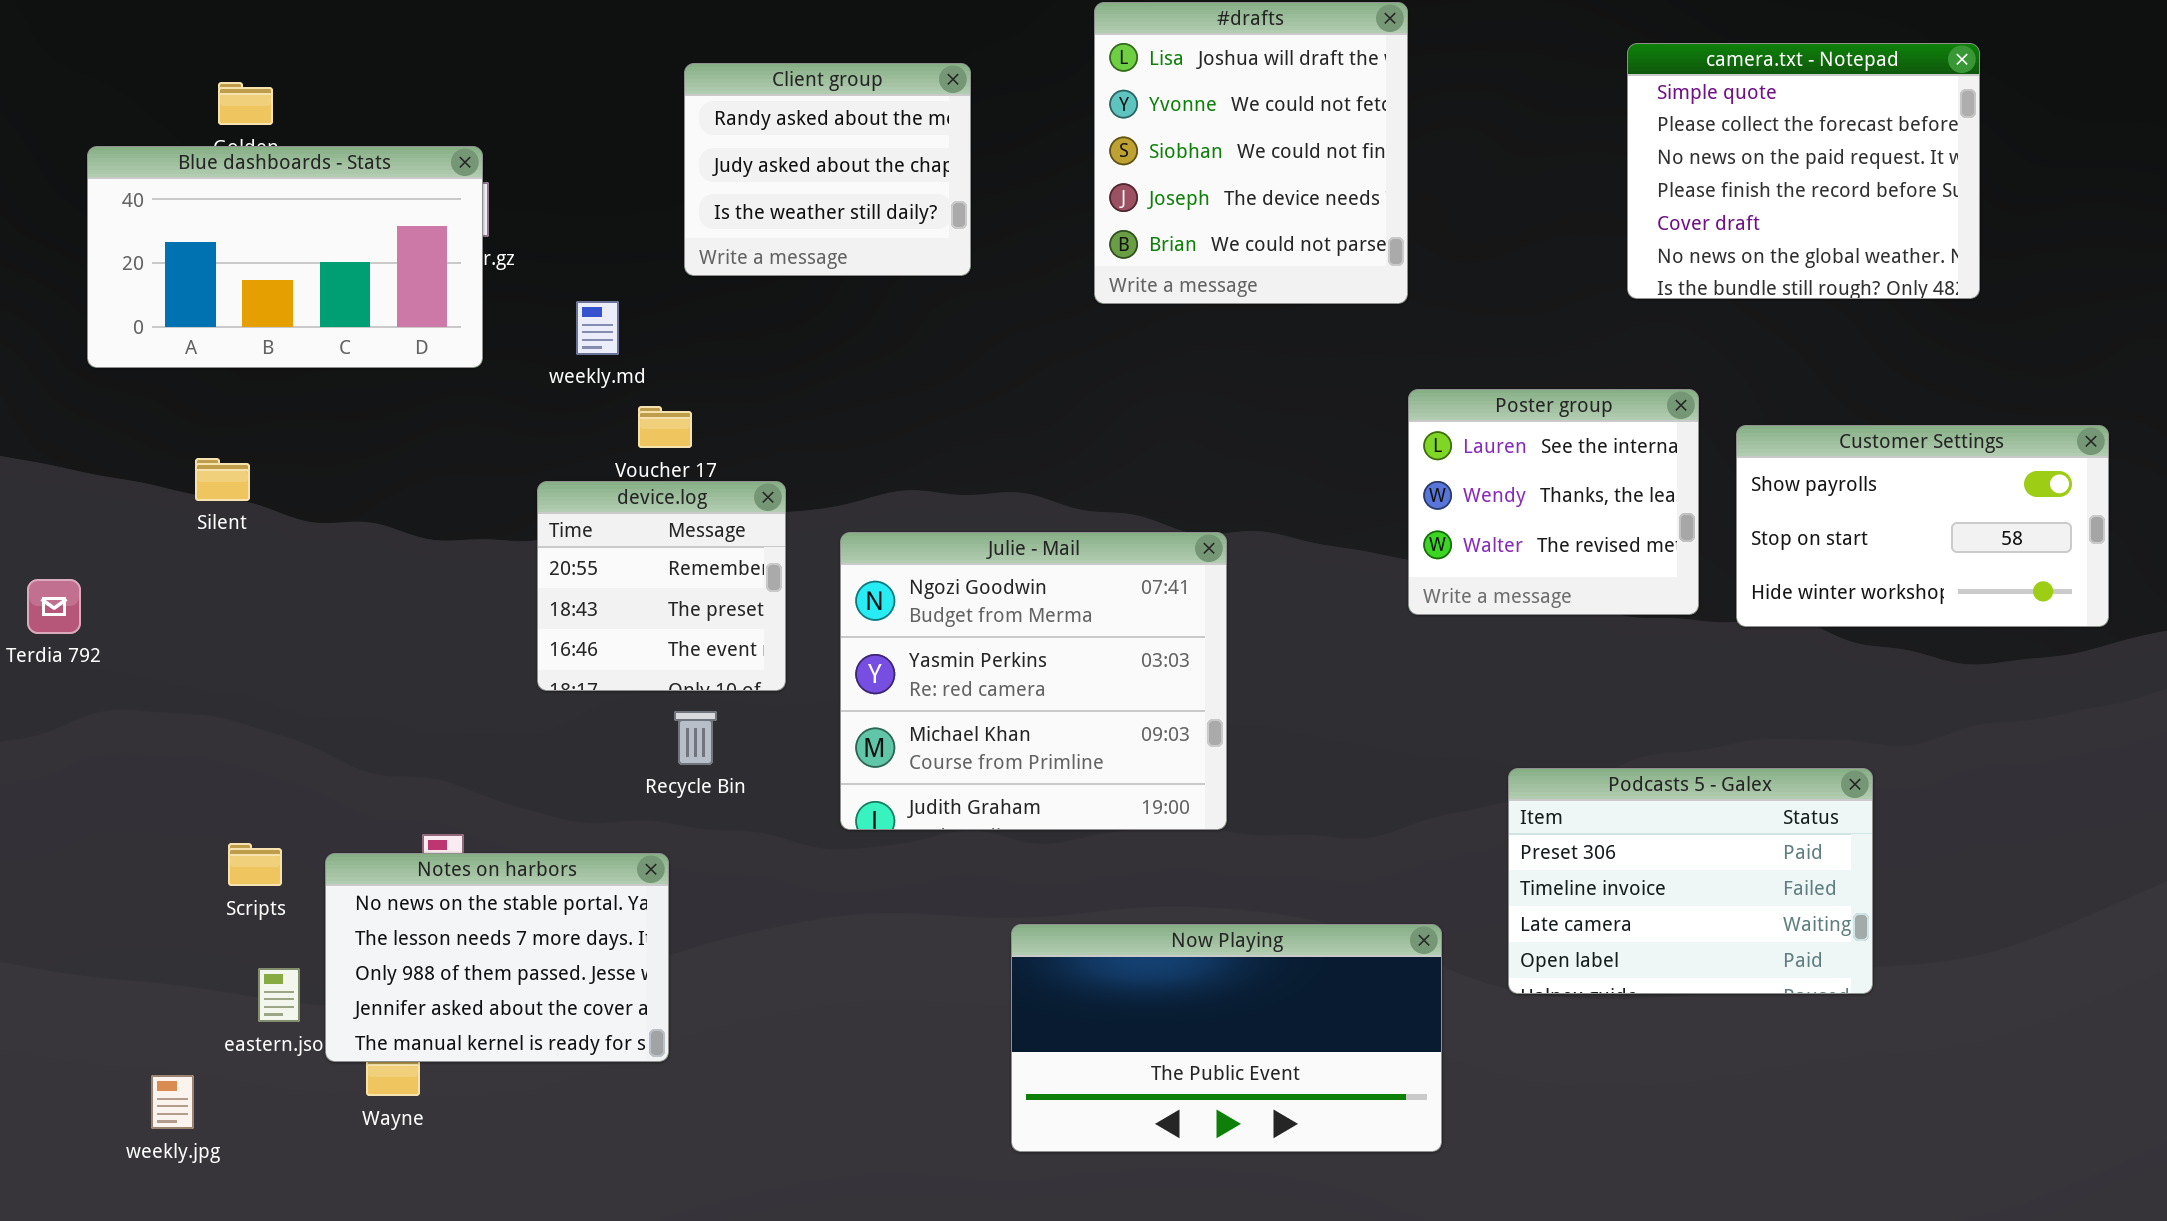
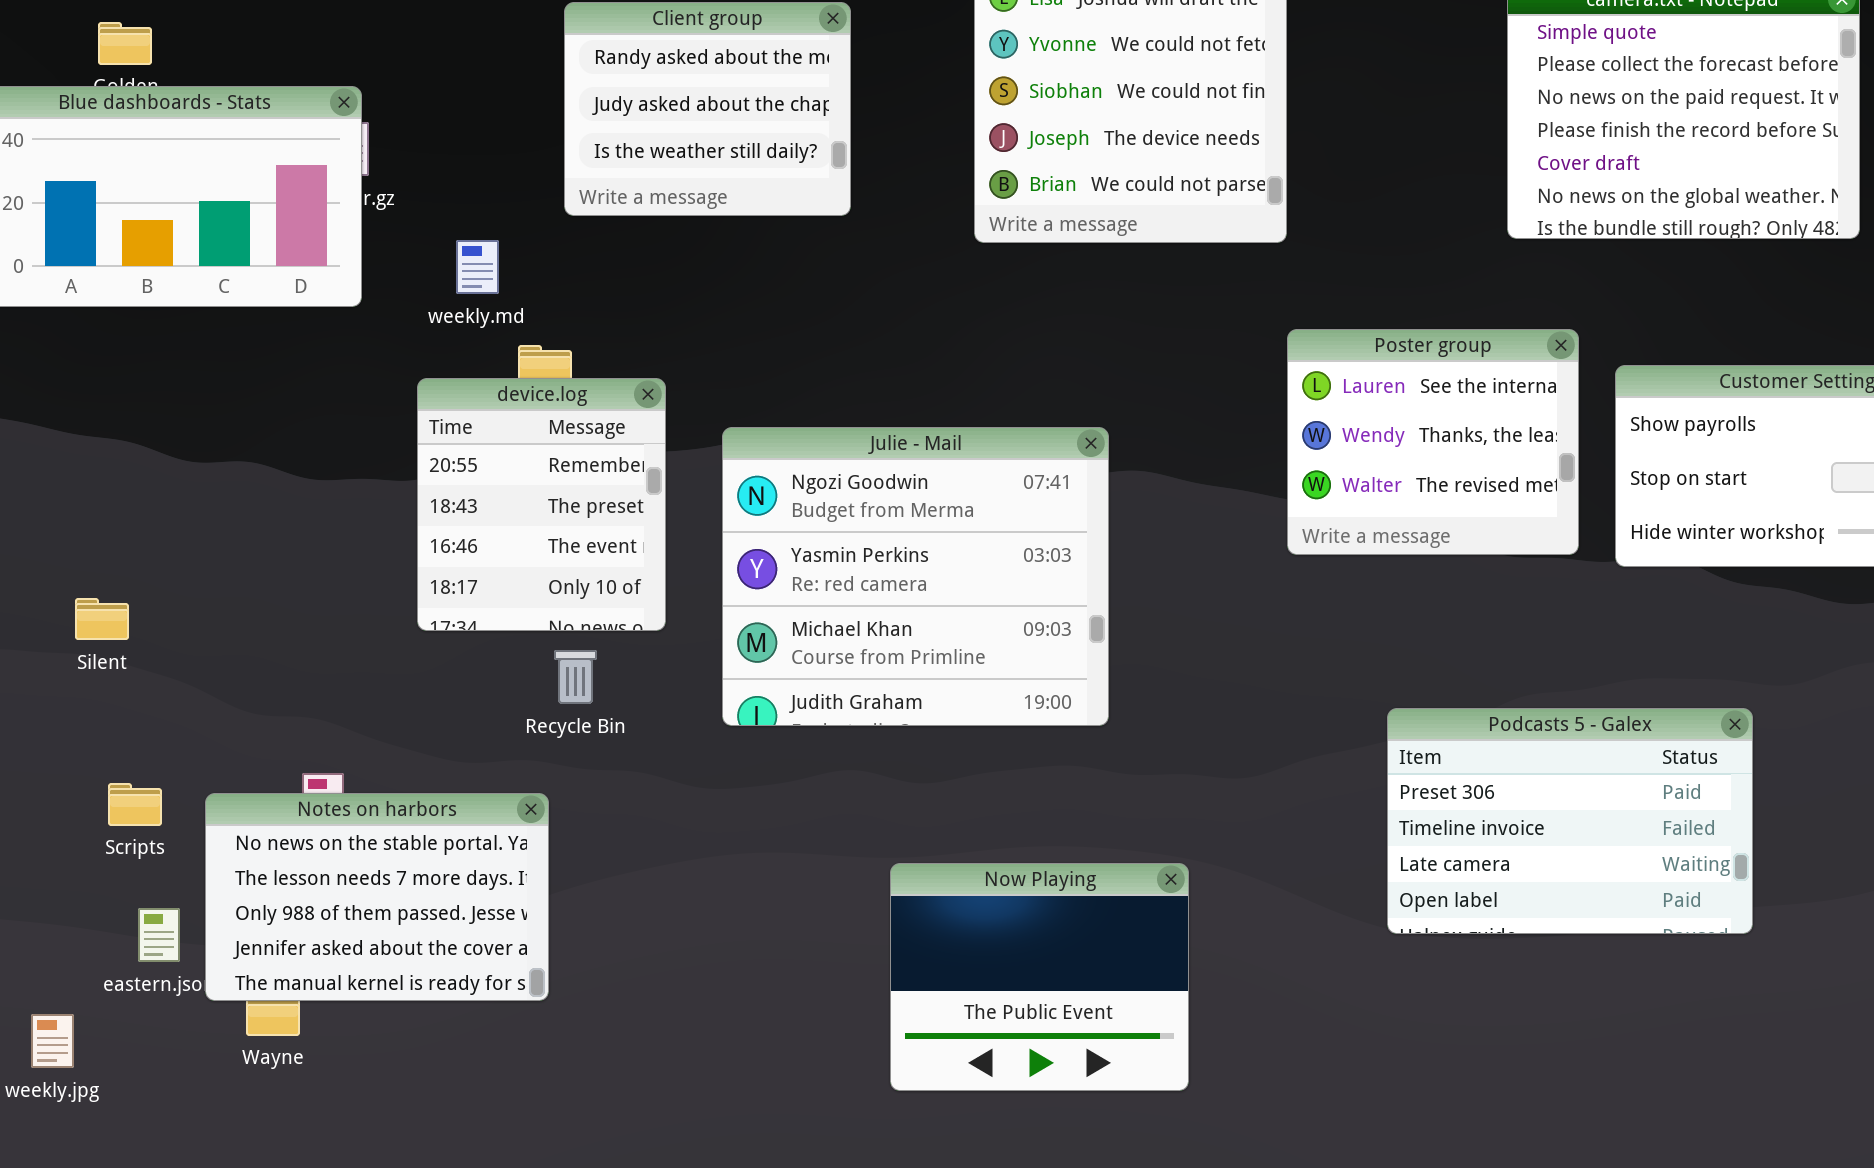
Silent: [195,458,250,501] -> [75,598,129,640], moved
device.log: [537,481,786,691] -> [417,378,666,631], resized
Julie - Mail: [840,532,1227,830] -> [722,427,1109,726], moved
Now Playing: [1011,924,1442,1152] -> [890,863,1189,1091], resized

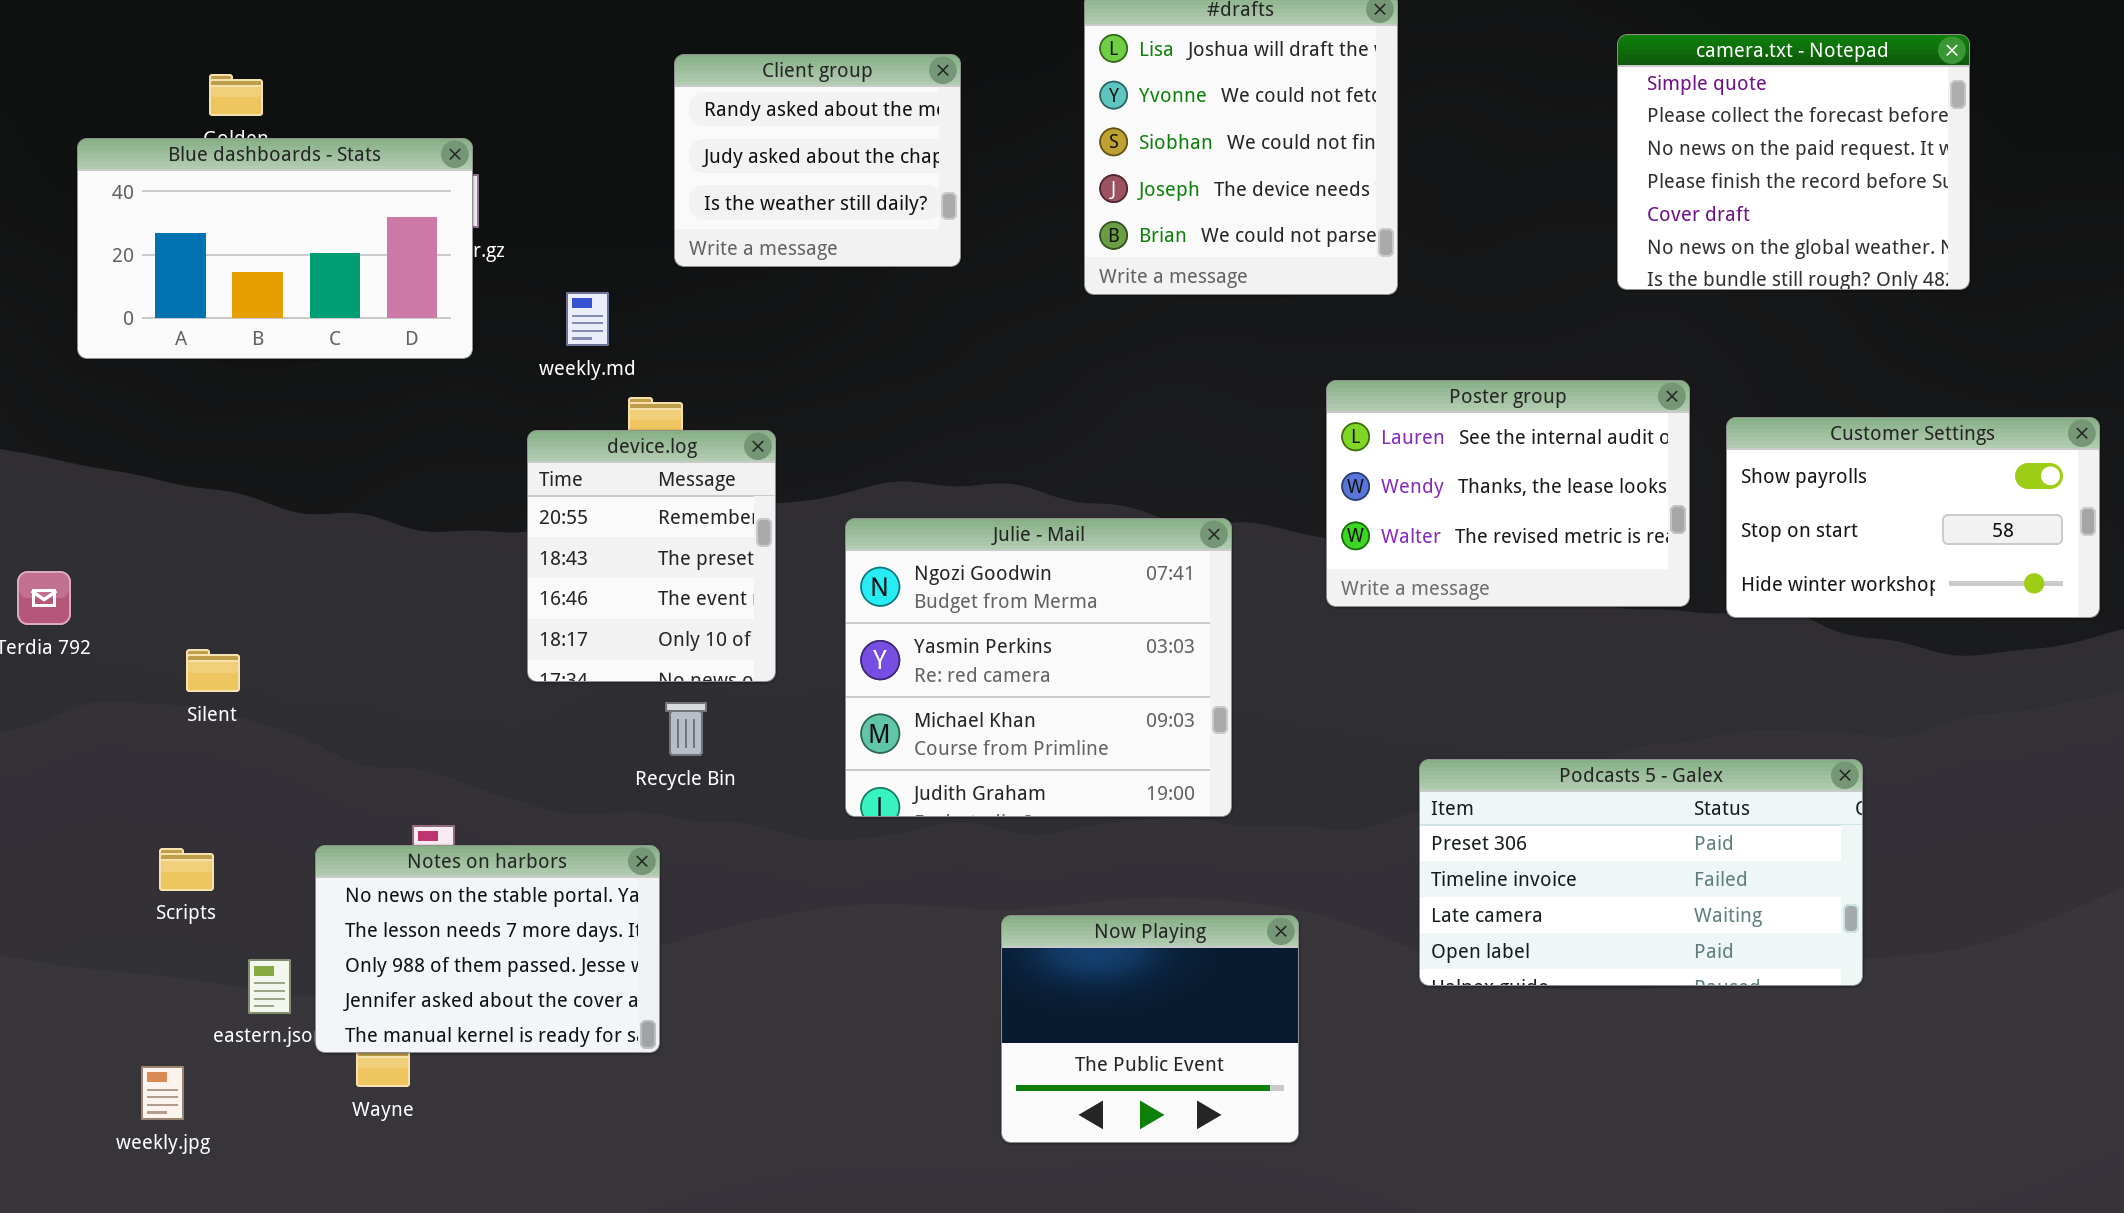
Poster group: [1287,329,1579,555] -> [1326,380,1690,607], resized
Julie - Mail: [722,427,1109,726] -> [845,518,1232,817], moved
Podcasts 5 - Galex: [1387,708,1753,934] -> [1419,759,1863,986], resized
Scripts: [108,783,162,826] -> [159,848,214,891], moved

